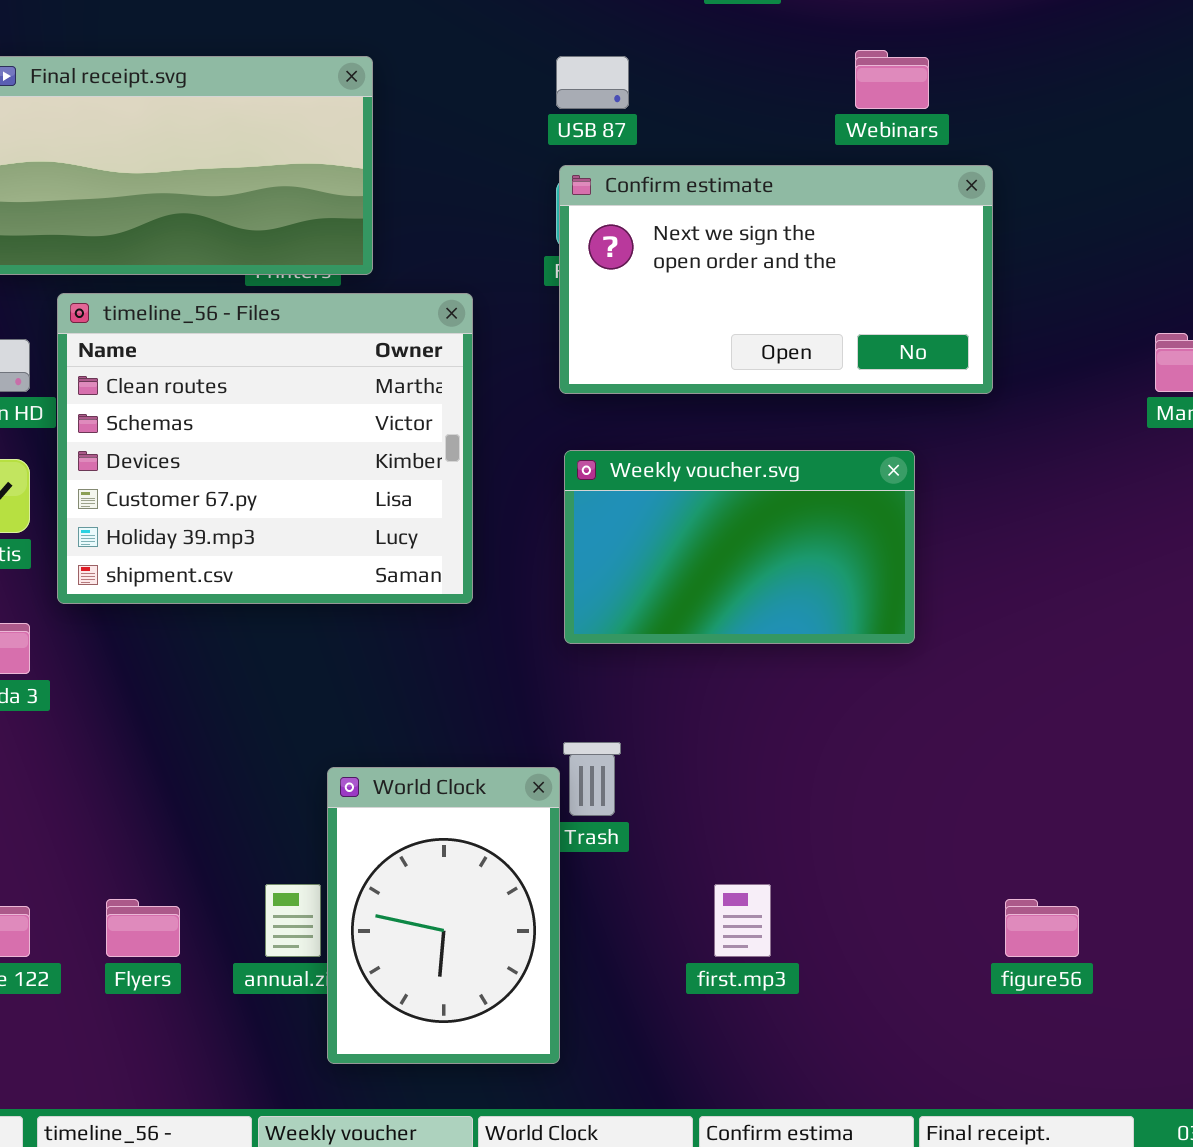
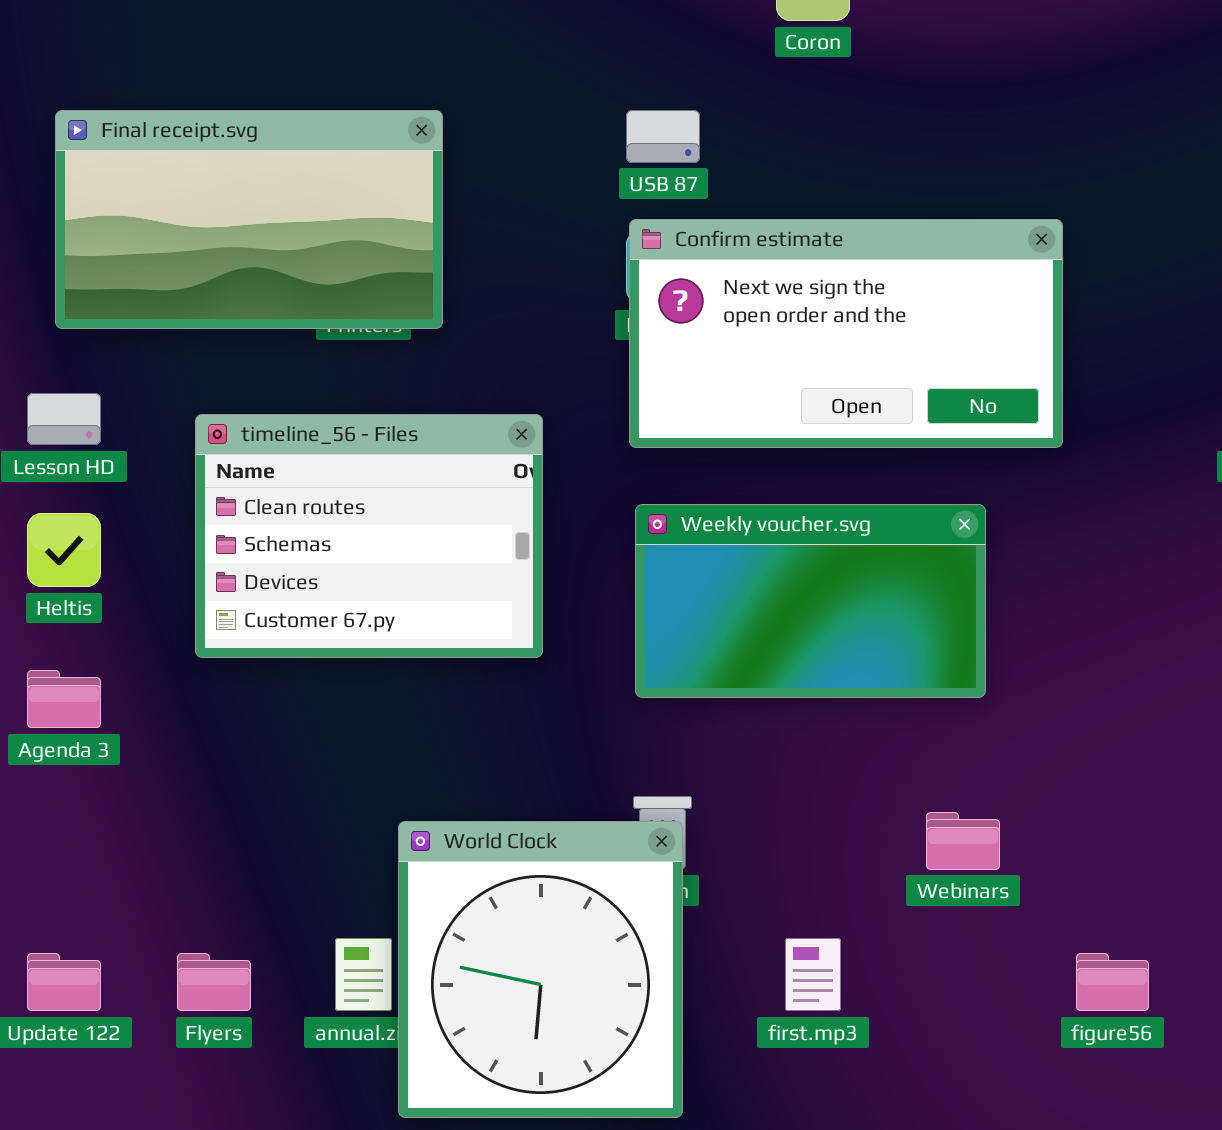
Webinars: [855,50,929,109] -> [926,812,1000,870], moved
timeline_56 - Files: [57,293,473,604] -> [195,414,543,658], resized
World Clock: [327,767,560,1064] -> [398,821,683,1118], resized

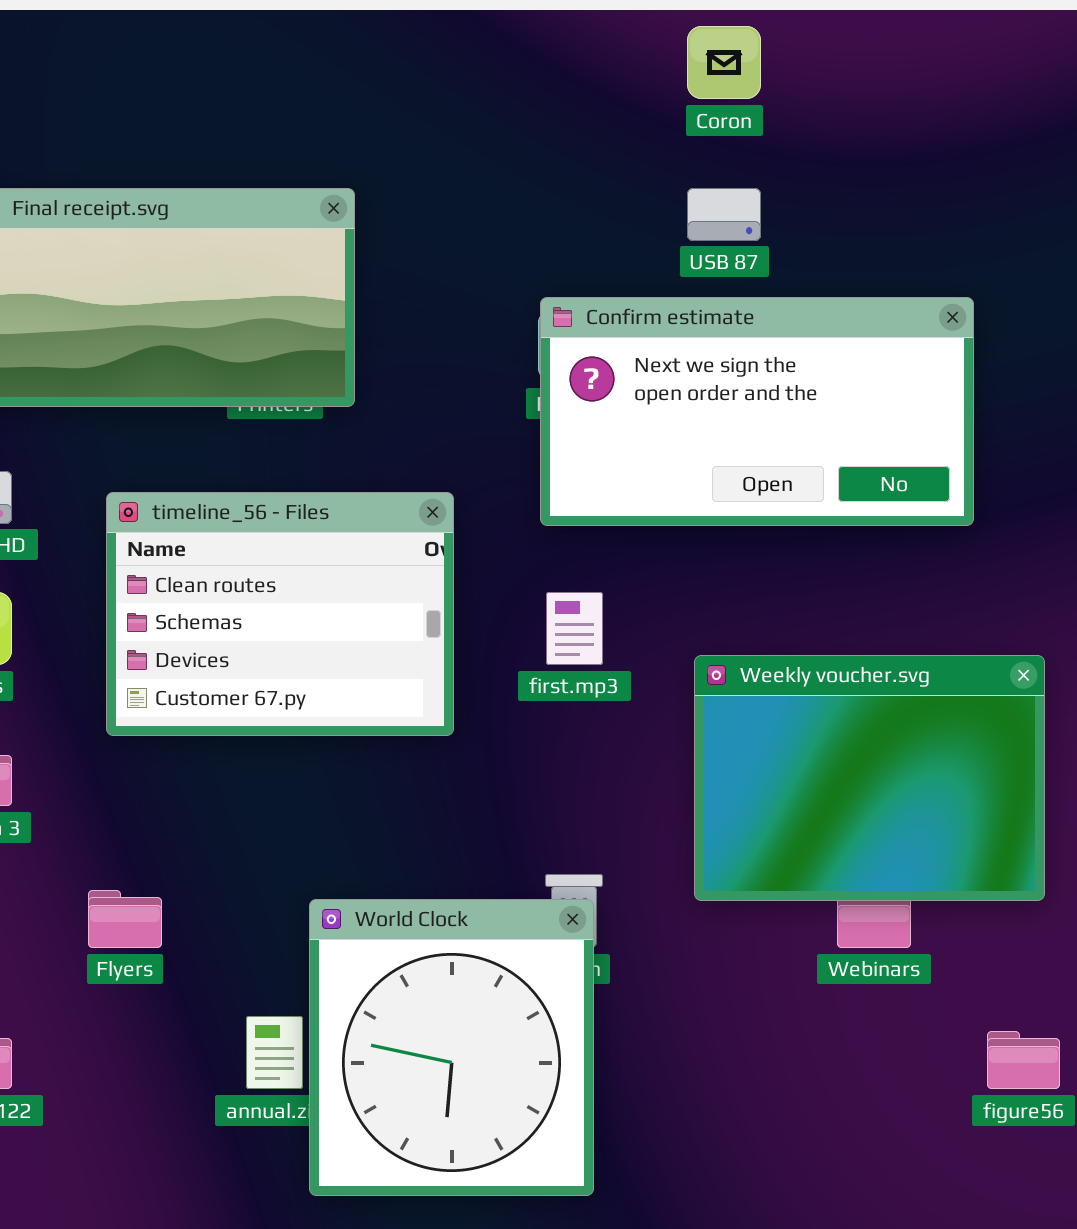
USB 87: [626,110,700,163] -> [687,188,761,241], moved
Weekly voucher.svg: [635,504,986,698] -> [694,655,1045,901], moved, resized
first.mp3: [785,938,841,1011] -> [546,592,603,665], moved
Flyers: [177,953,251,1011] -> [88,890,162,948], moved

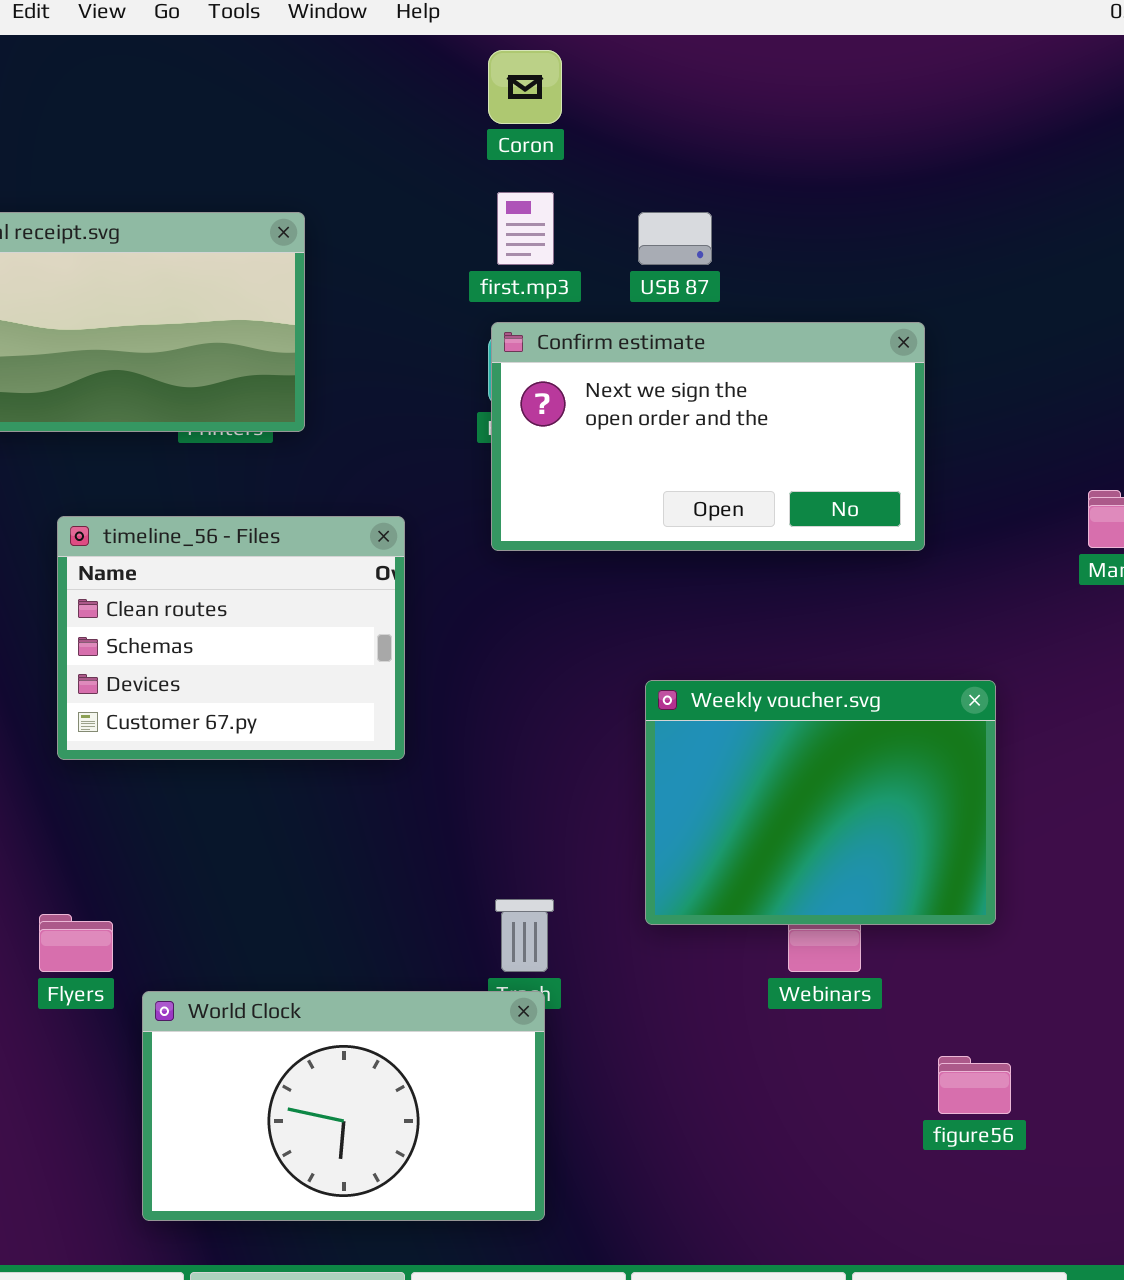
Coron: [687,26,761,99] -> [488,50,562,124], moved
first.mp3: [546,592,603,665] -> [497,192,554,265], moved
World Clock: [309,899,594,1196] -> [142,991,545,1221], resized

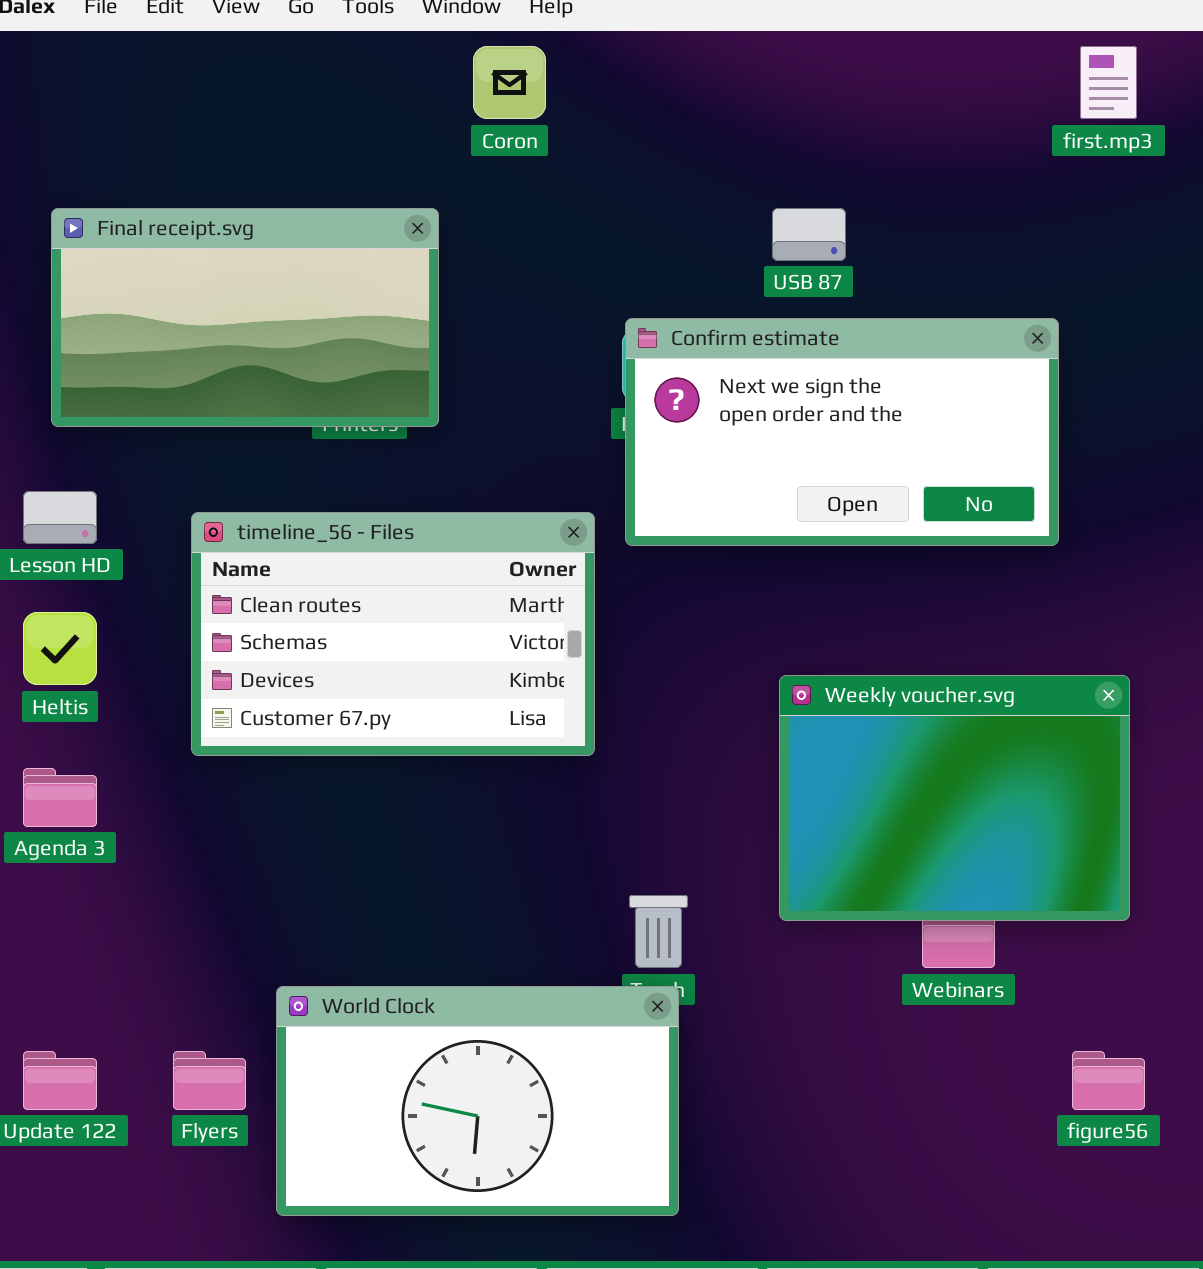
Coron: [488,50,562,124] -> [473,46,546,119], moved
first.mp3: [497,192,554,265] -> [1080,46,1137,119], moved
timeline_56 - Files: [57,516,405,760] -> [191,512,595,756], resized
Flyers: [39,914,113,972] -> [173,1051,246,1110], moved

